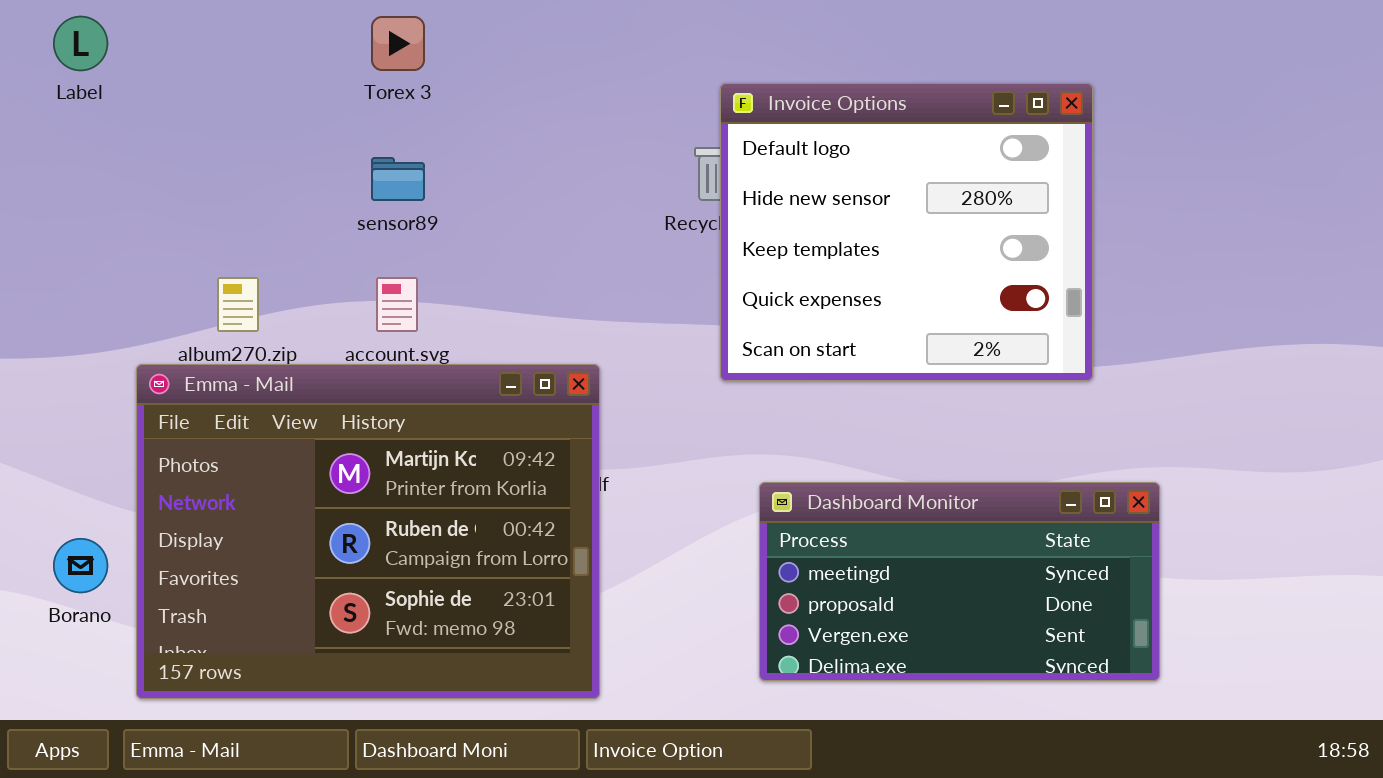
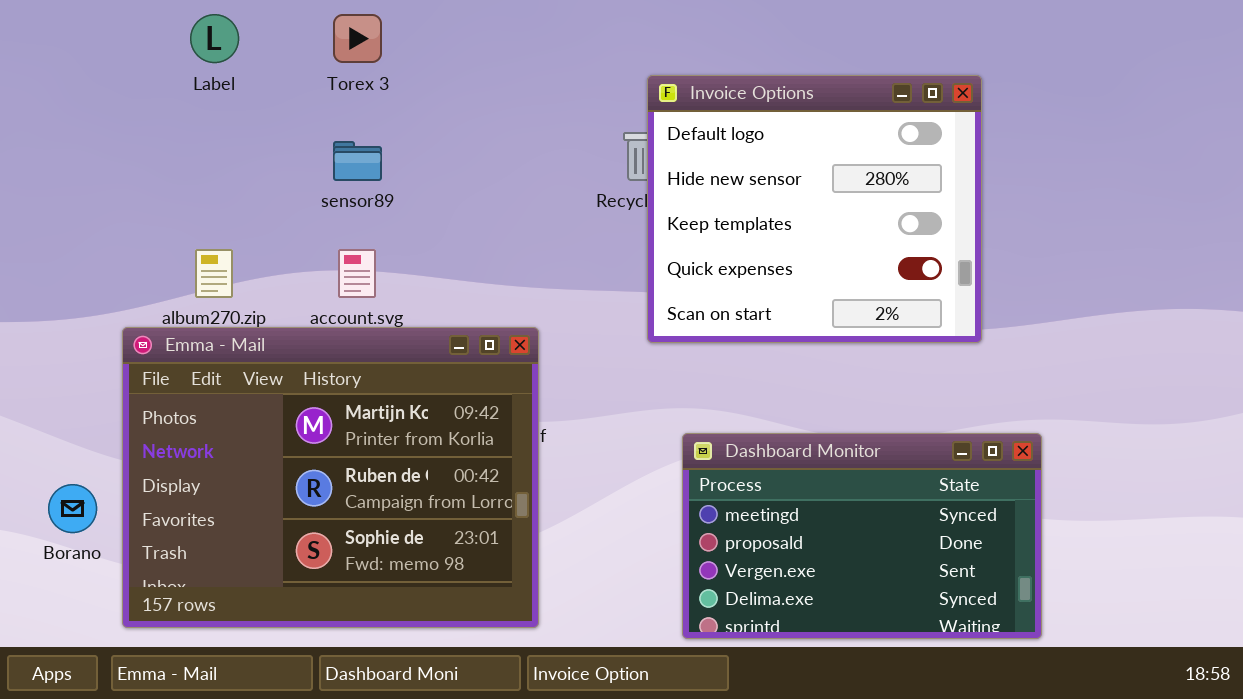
Label: [53,16,108,71] -> [190,14,239,63], moved
Dashboard Monitor: [759,482,1160,681] -> [682,433,1042,639], resized

